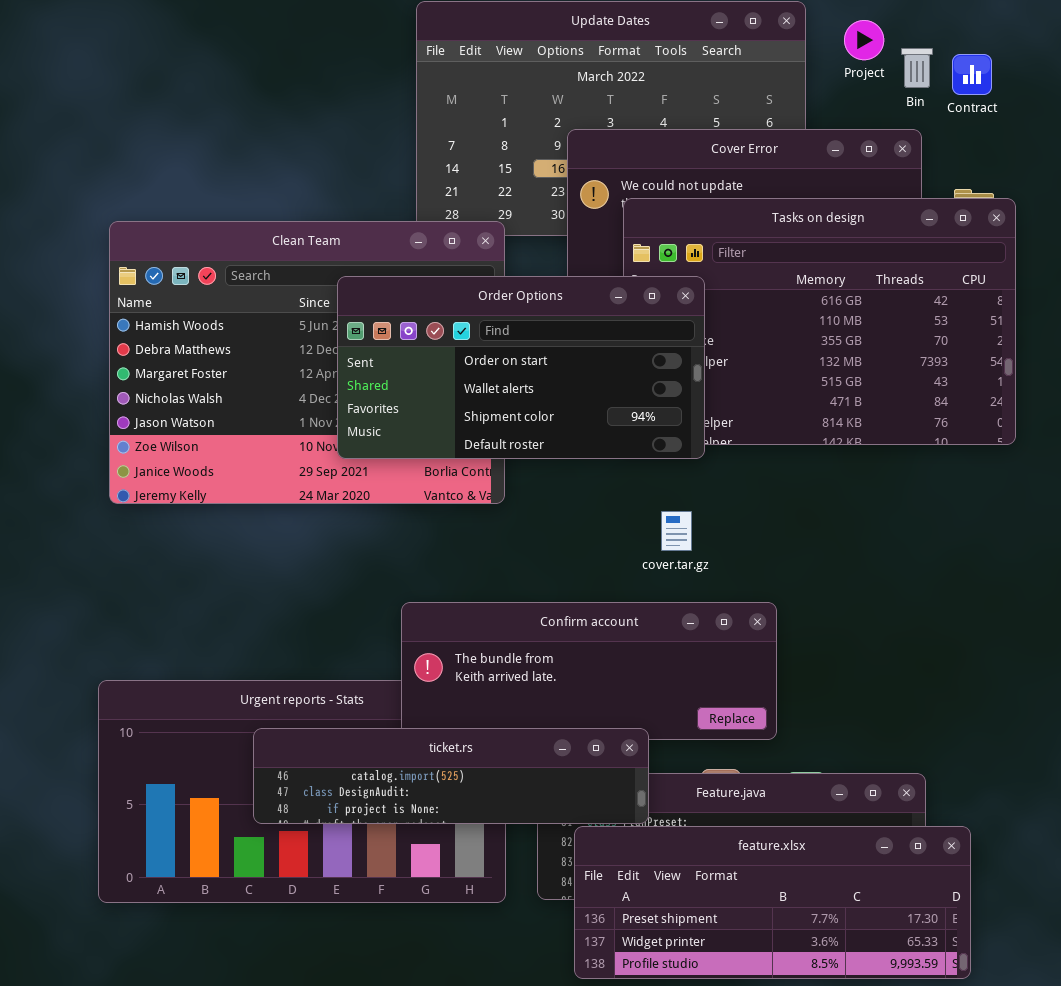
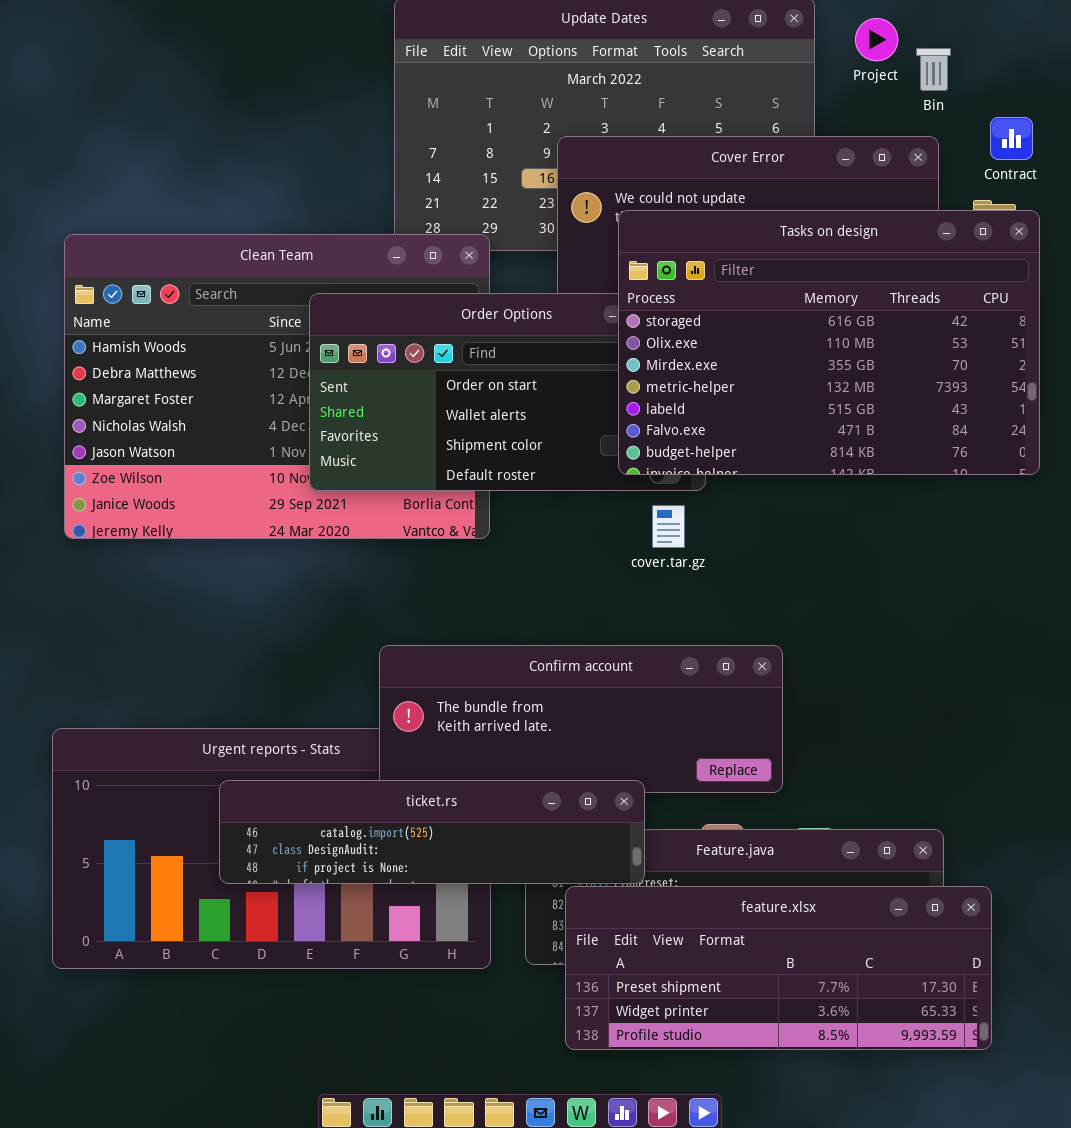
Contract: [952,54,992,95] -> [990,117,1033,160], moved
Tasks on design: [623,198,1016,445] -> [618,210,1040,475], raised
cover.tar.gz: [661,511,692,551] -> [652,505,685,548], moved

